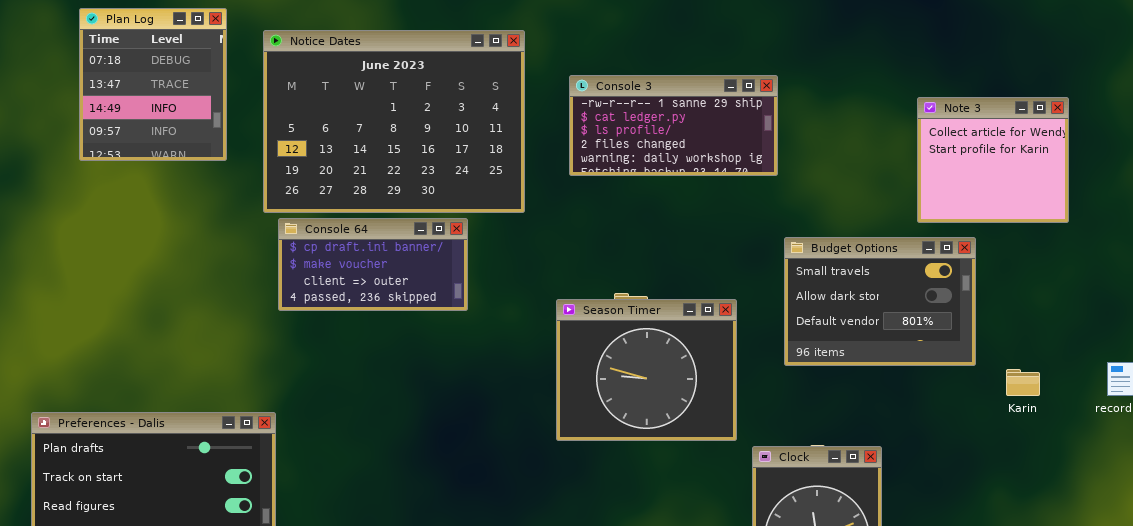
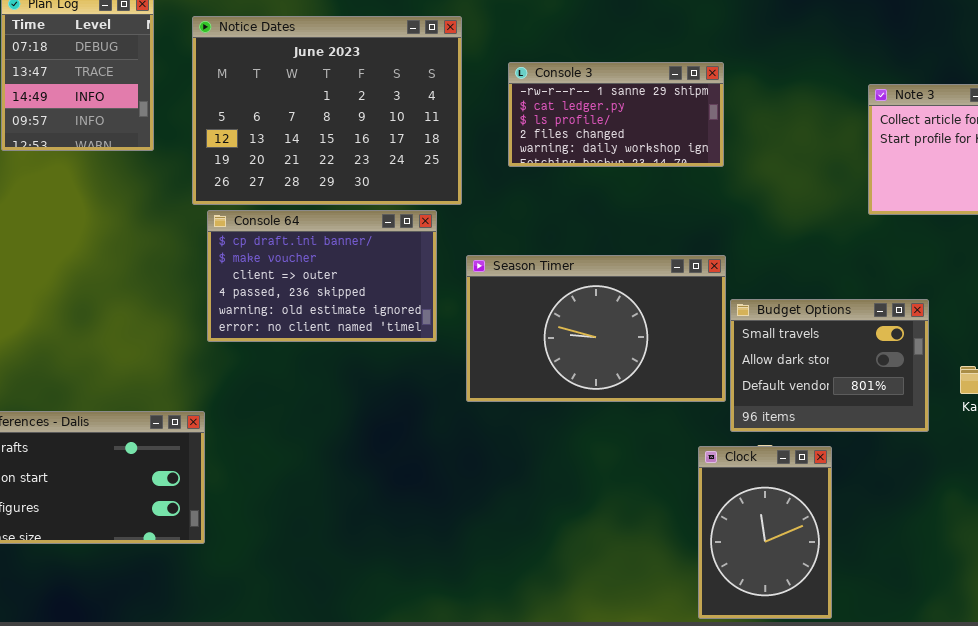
Console 64: [278,218,468,311] -> [207,210,437,342], resized
Budget Options: [784,237,976,366] -> [730,299,929,432], moved
Season Timer: [556,299,737,441] -> [466,255,726,402], moved, resized

